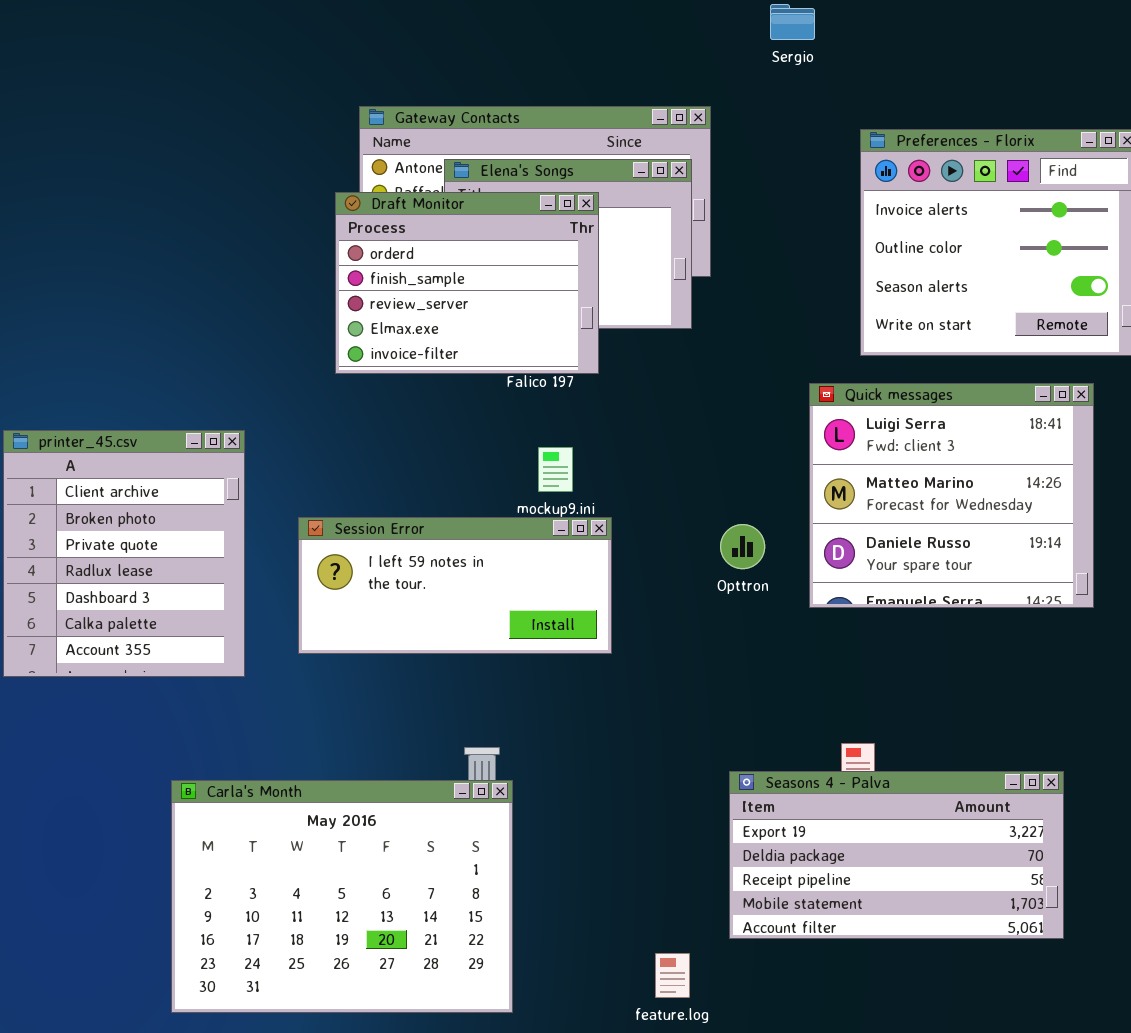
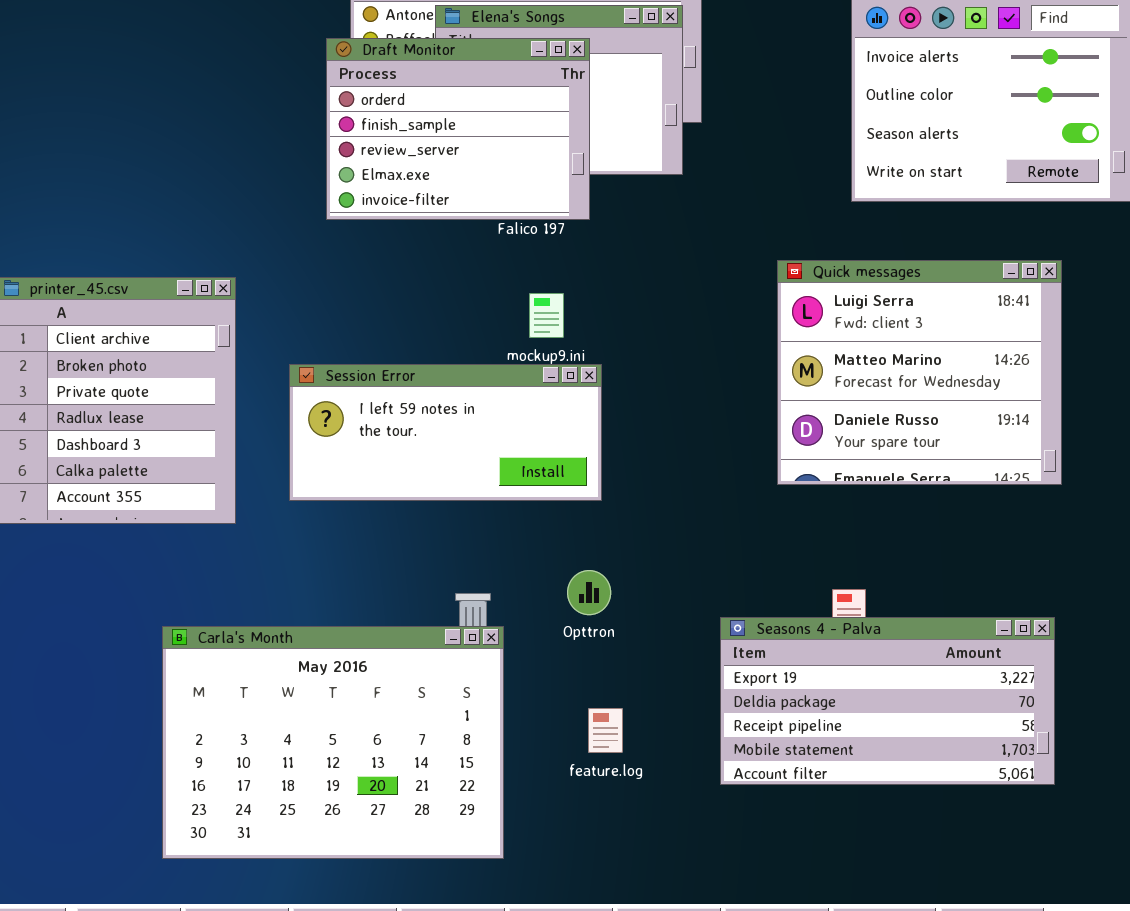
Quick messages: [809,383,1094,608] -> [777,260,1062,485], moved
Opttron: [720,524,765,569] -> [567,570,611,615], moved
feature.log: [655,953,690,998] -> [588,708,623,753], moved

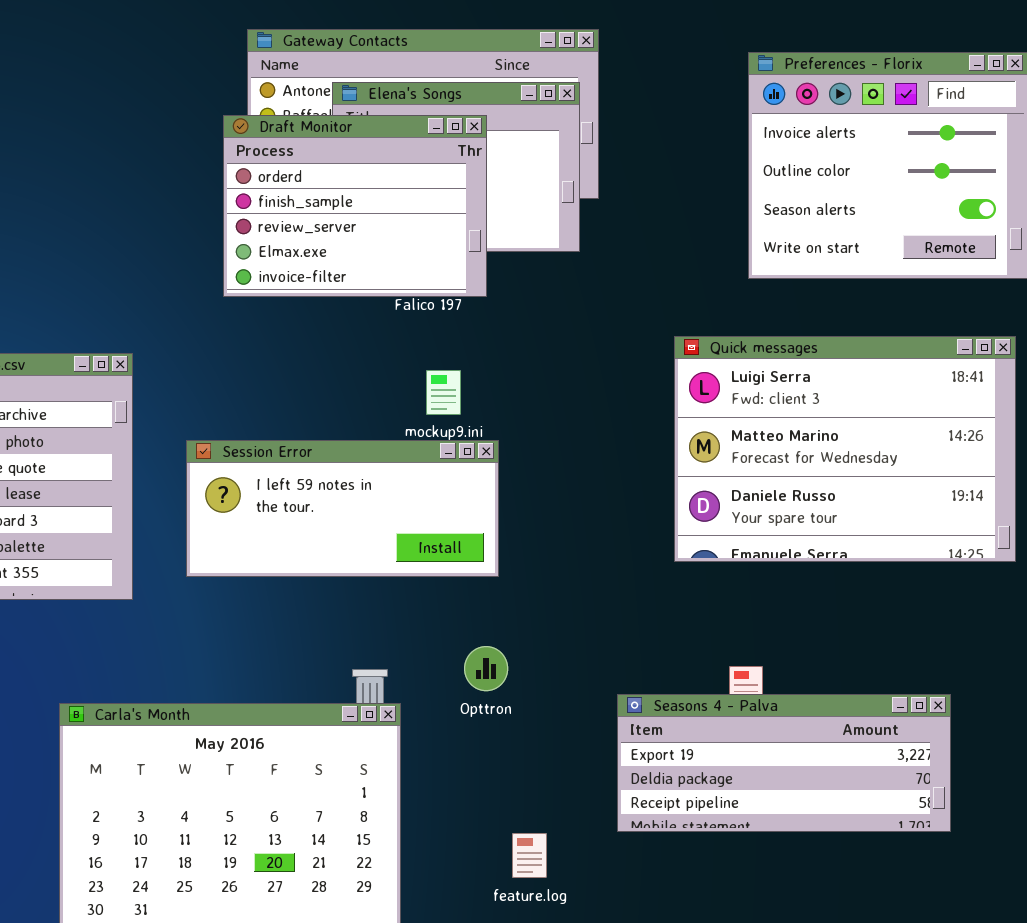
Quick messages: [777,260,1062,485] -> [674,336,1016,562], resized
Seasons 4 - Palva: [720,617,1055,785] -> [617,694,951,832], resized
feature.log: [588,708,623,753] -> [512,833,547,878], moved

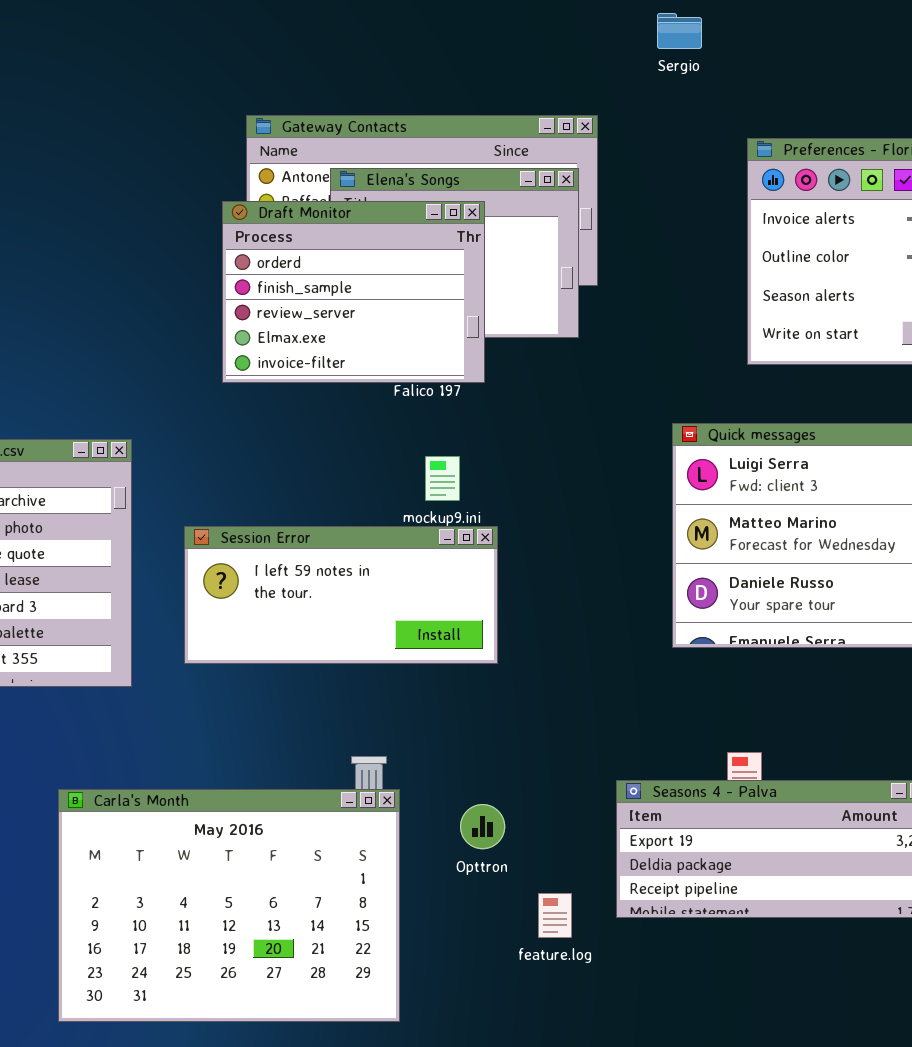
Opttron: [464,646,508,691] -> [460,804,505,849], moved
feature.log: [512,833,547,878] -> [538,893,572,938], moved

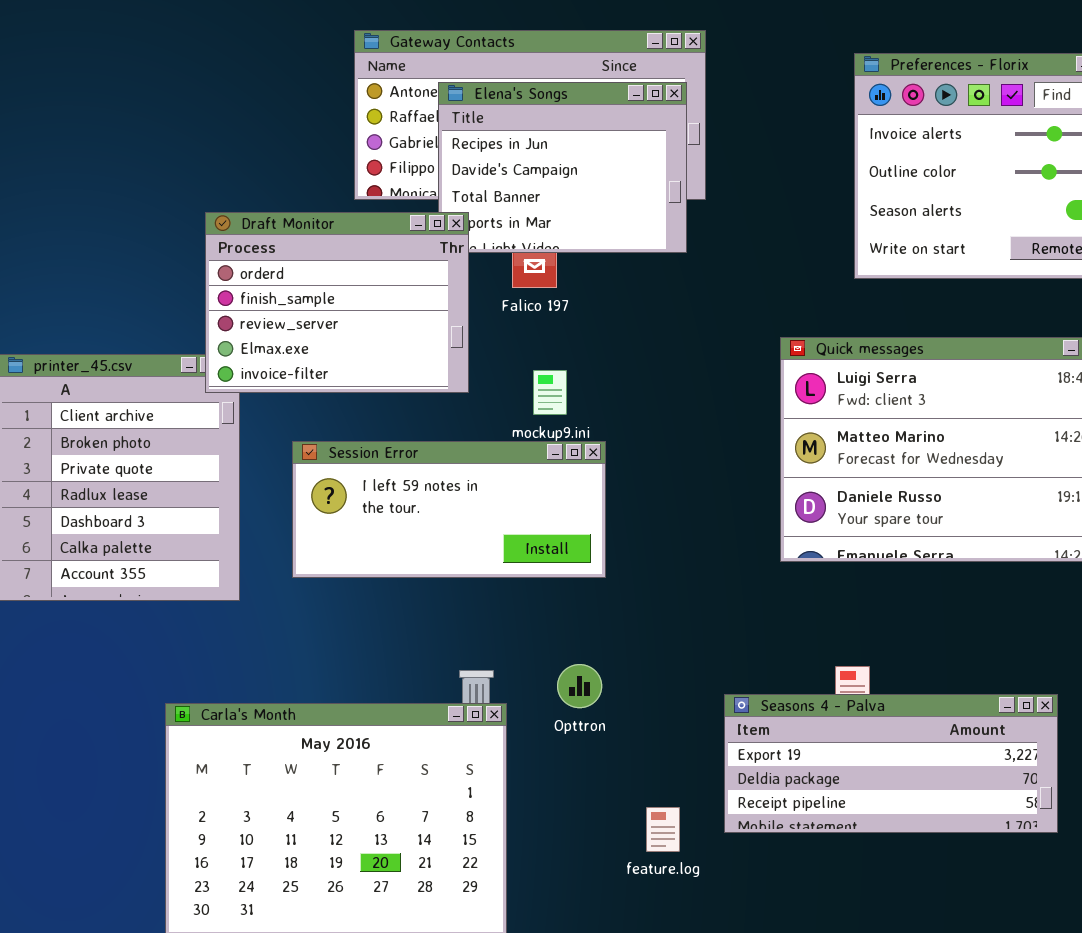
Draft Monitor: [222,201,485,383] -> [205,212,469,393], moved
Opttron: [460,804,505,849] -> [557,664,602,708], moved

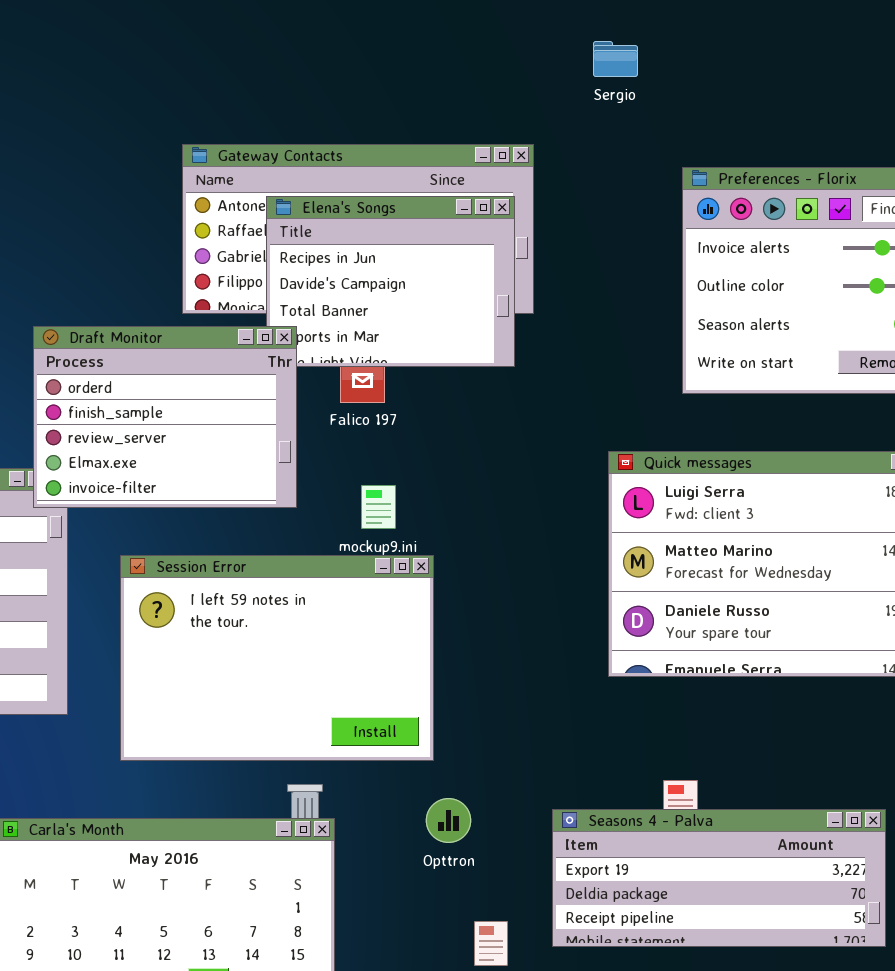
Session Error: [292,441,606,578] -> [120,555,434,761], resized
Opttron: [557,664,602,708] -> [426,798,471,843], moved

